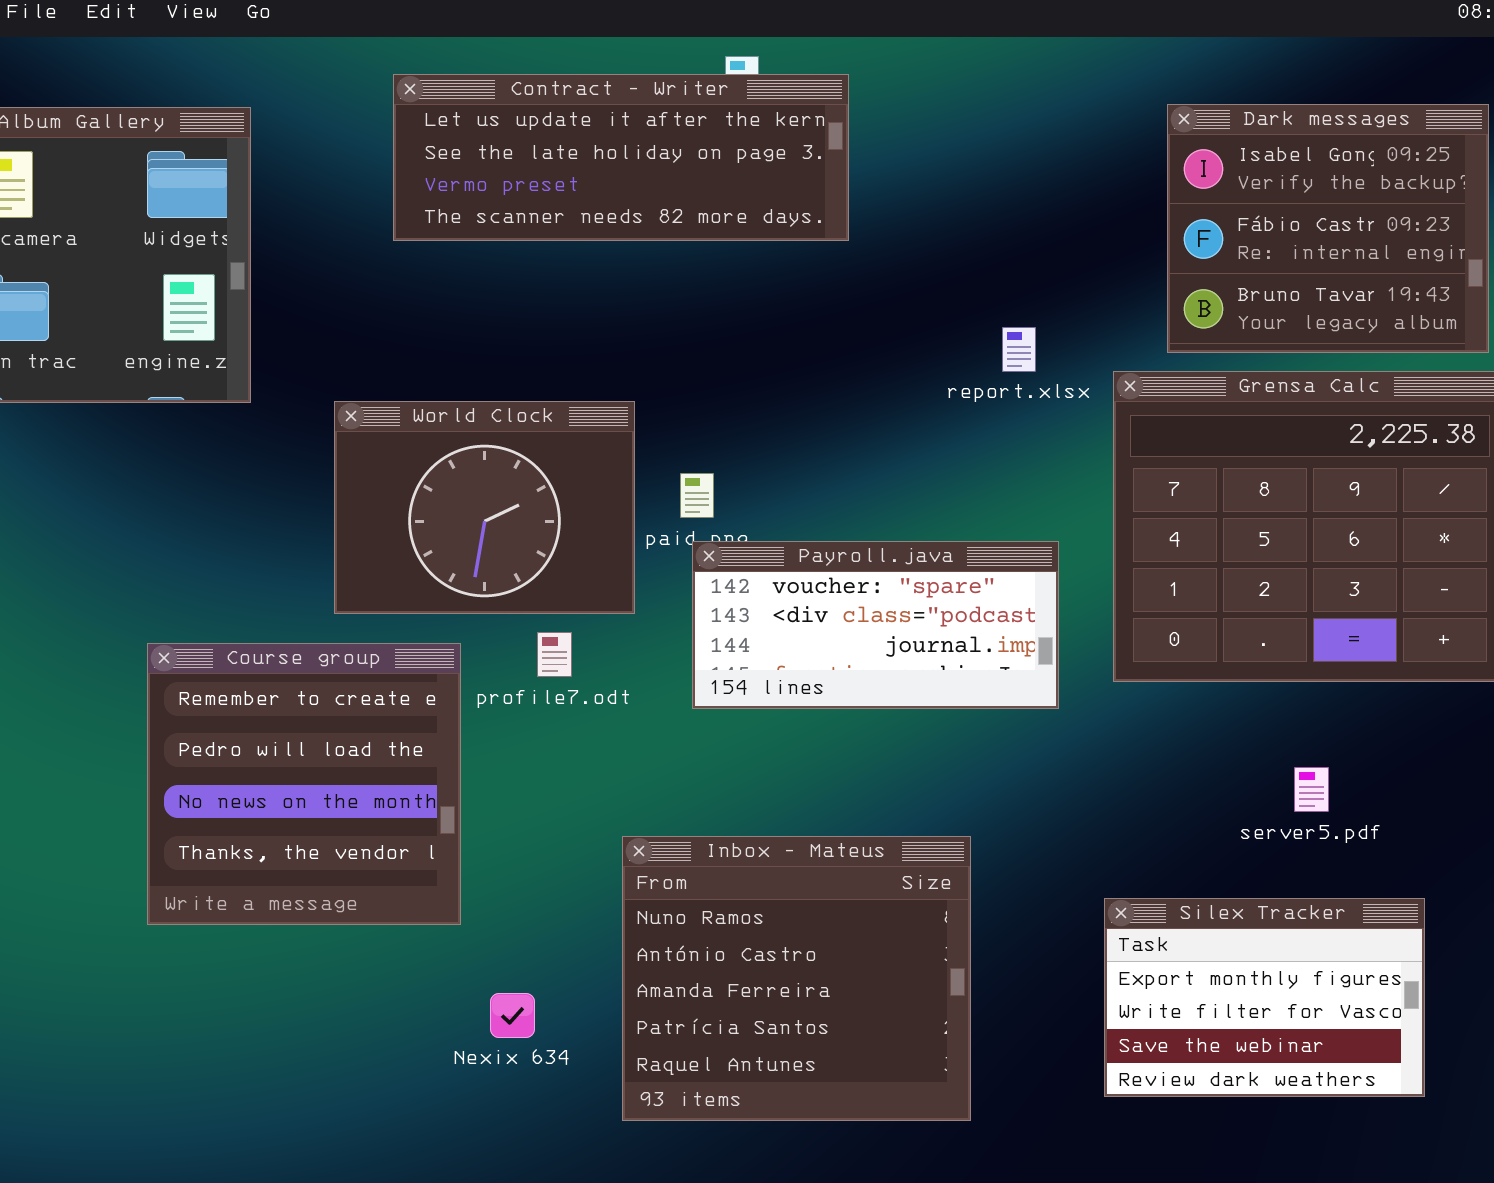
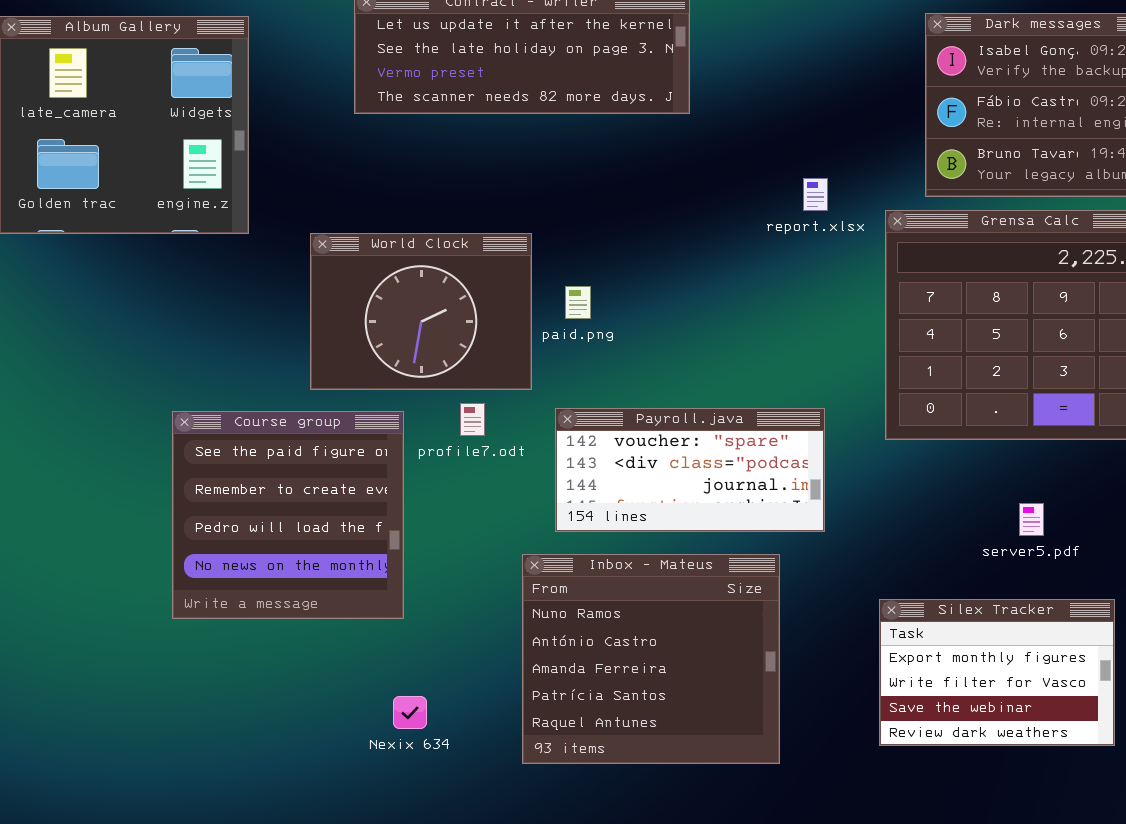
Payroll.java: [692,541,1059,709] -> [555,408,825,532], moved
Course group: [147,643,461,925] -> [172,411,404,619], scrolled up 1 row
Nexix 634: [490,993,535,1038] -> [393,696,427,729], moved

